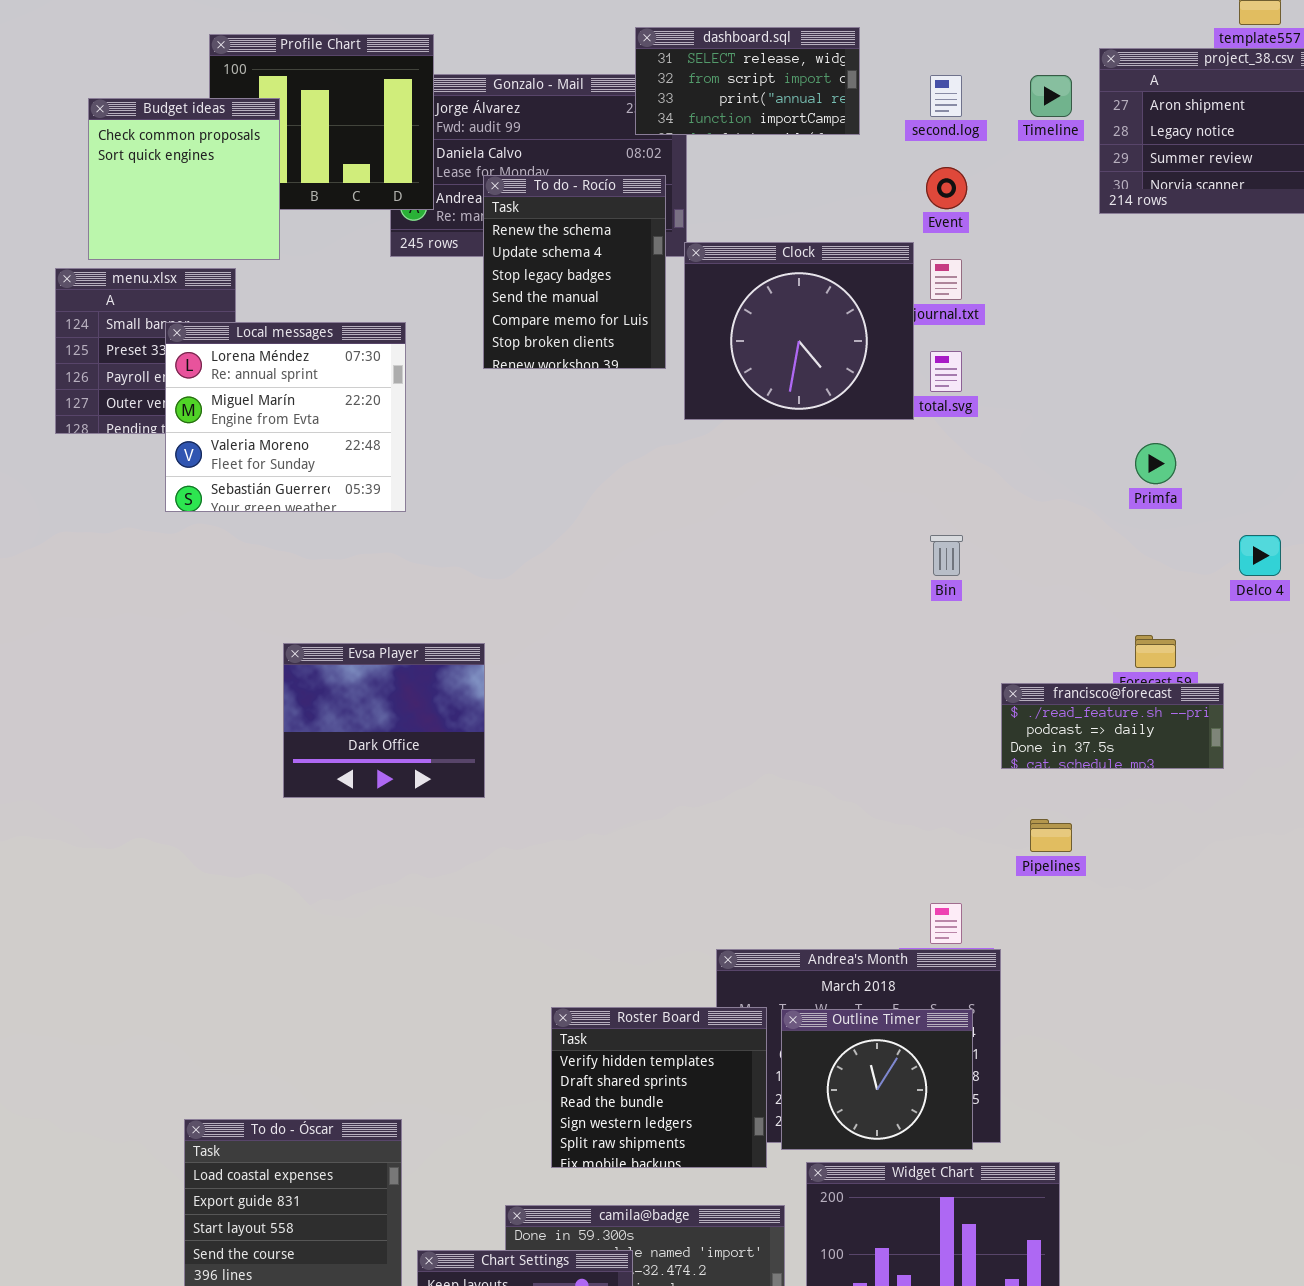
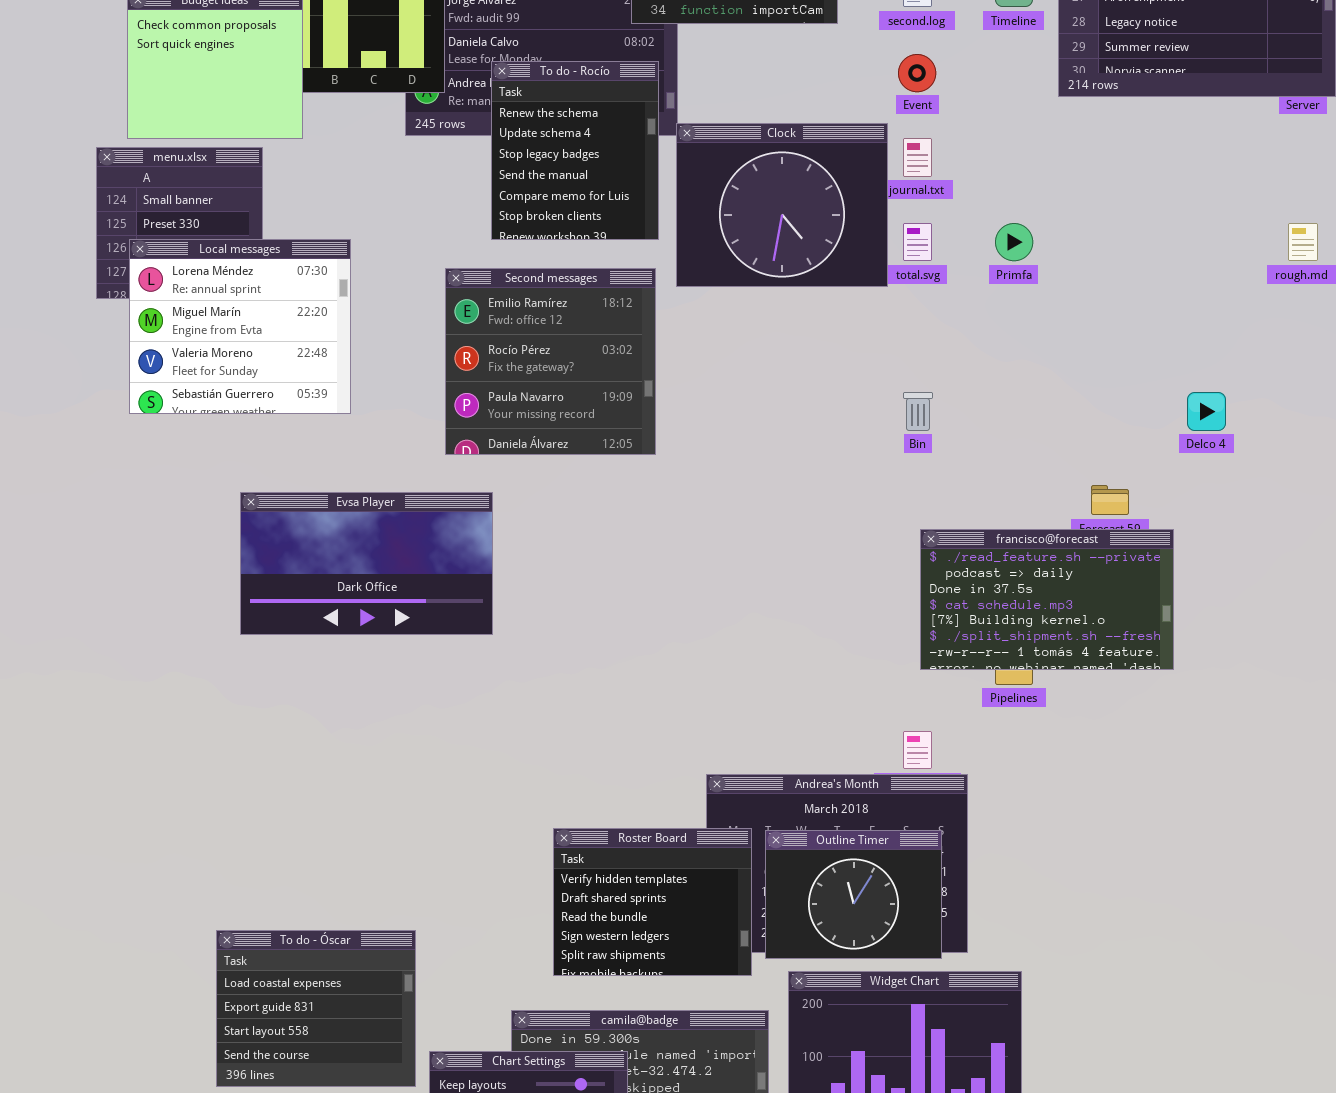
Local messages: [165,322,406,512] -> [129,239,351,414], moved
Second messages: none -> [445,268,656,455], opened
Primfa: [1135,443,1176,484] -> [995,223,1033,261], moved
Evsa Player: [283,643,485,798] -> [240,492,493,635], resized
francisco@forecast: [1001,683,1224,769] -> [920,529,1174,670], resized

